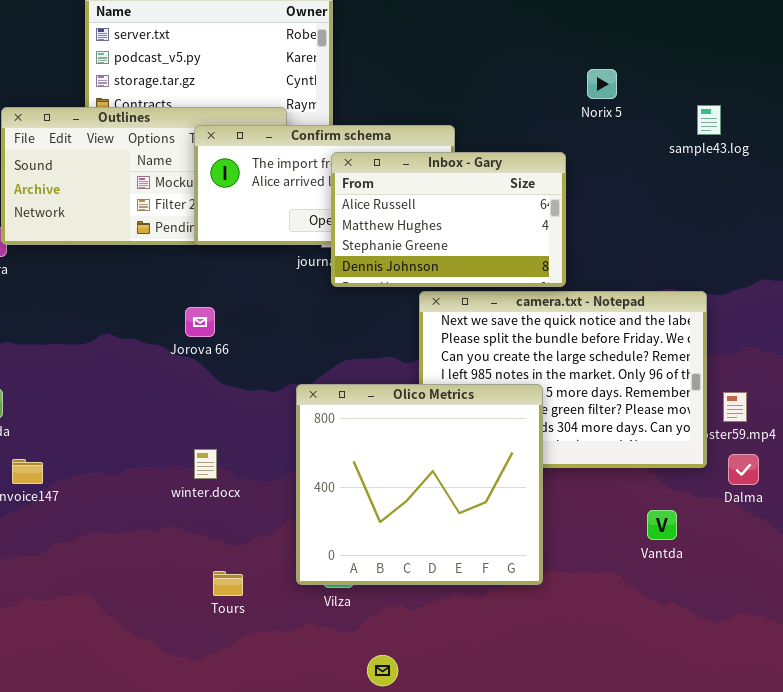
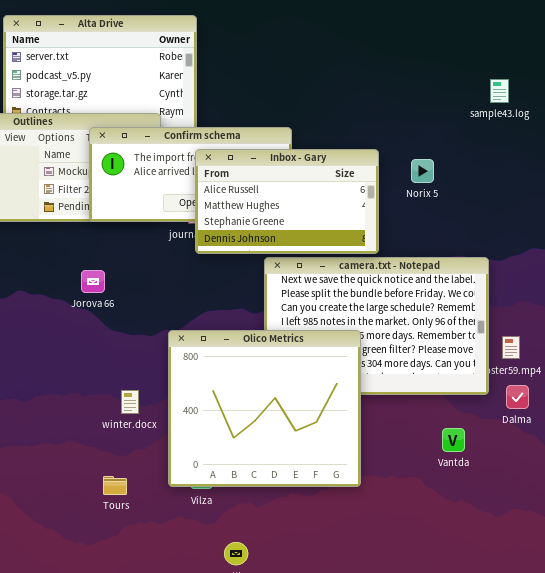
Norix 5: [587,69,617,99] -> [411,159,434,183], moved
sample43.log: [697,105,721,135] -> [490,79,509,103], moved
winter.docx: [194,449,217,479] -> [121,390,139,414], moved

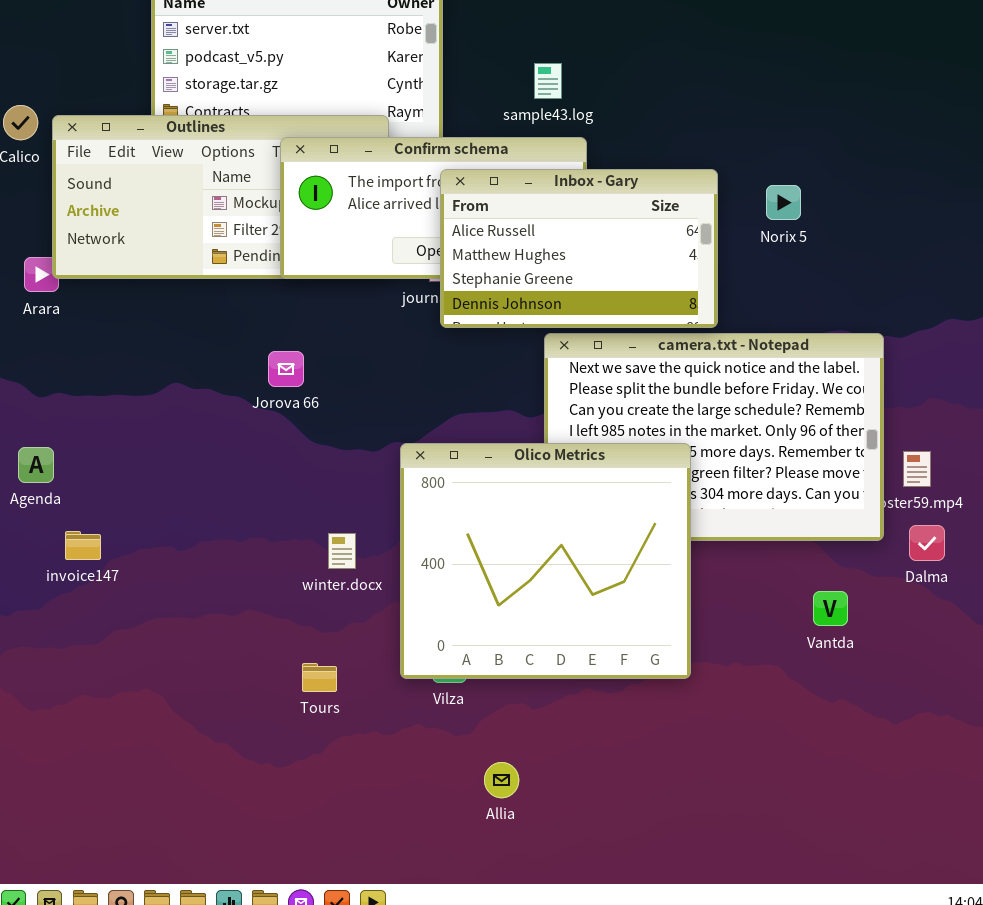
sample43.log: [490,79,509,103] -> [534,63,562,99], moved

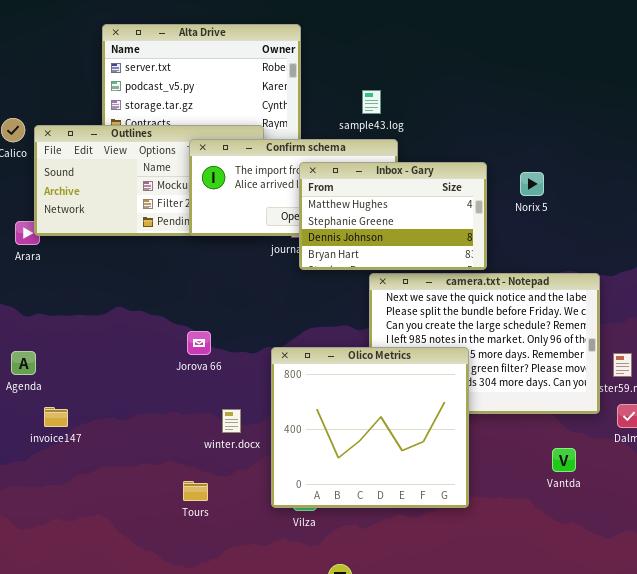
Inbox - Gary: [440,169,718,328] -> [299,162,487,270], scrolled down 1 row
Jorova 66: [268,351,304,387] -> [187,331,211,355], moved
Tours: [302,663,337,692] -> [183,481,208,501], moved

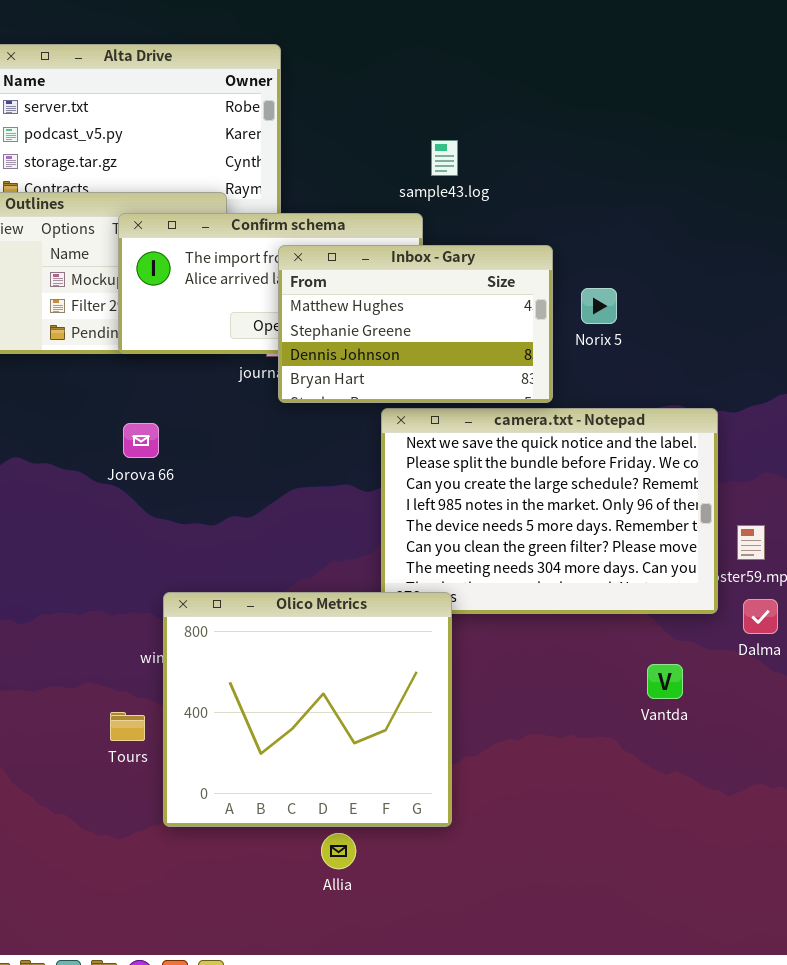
sample43.log: [362,90,381,114] -> [431,140,458,176], moved
Norix 5: [520,172,544,196] -> [581,288,617,324], moved
Jorova 66: [187,331,211,355] -> [123,423,159,458], moved
Olico Metrics: [271,347,469,508] -> [163,592,452,827], moved

